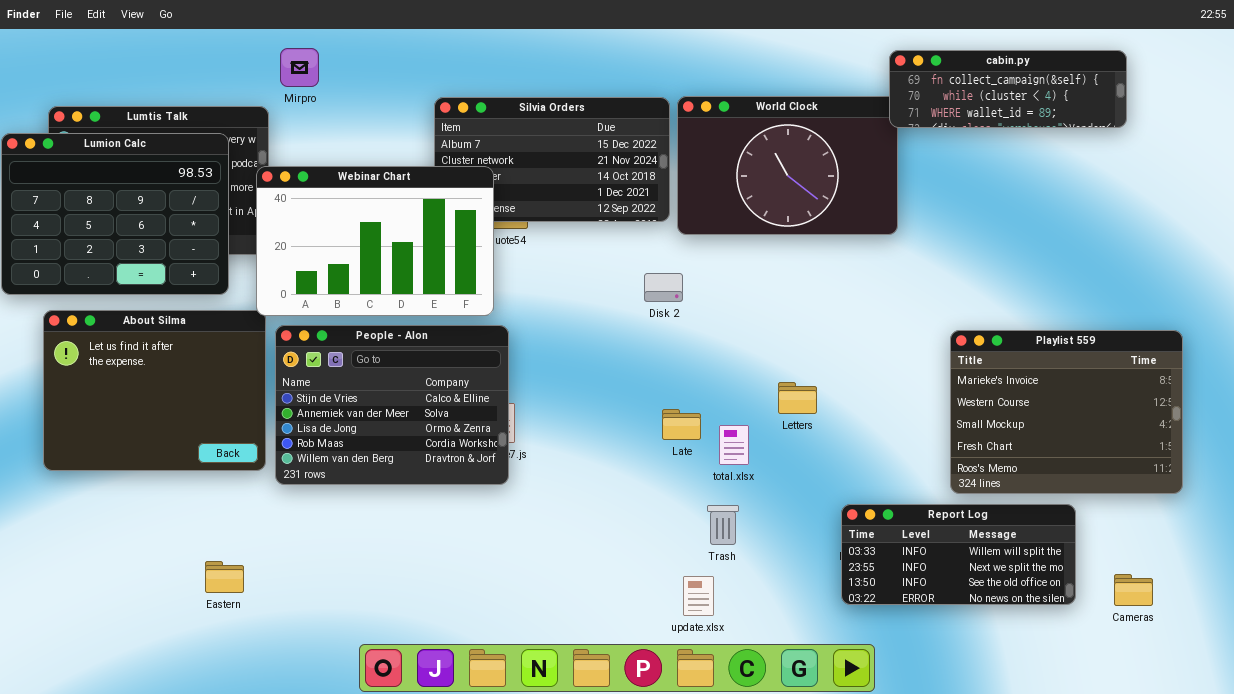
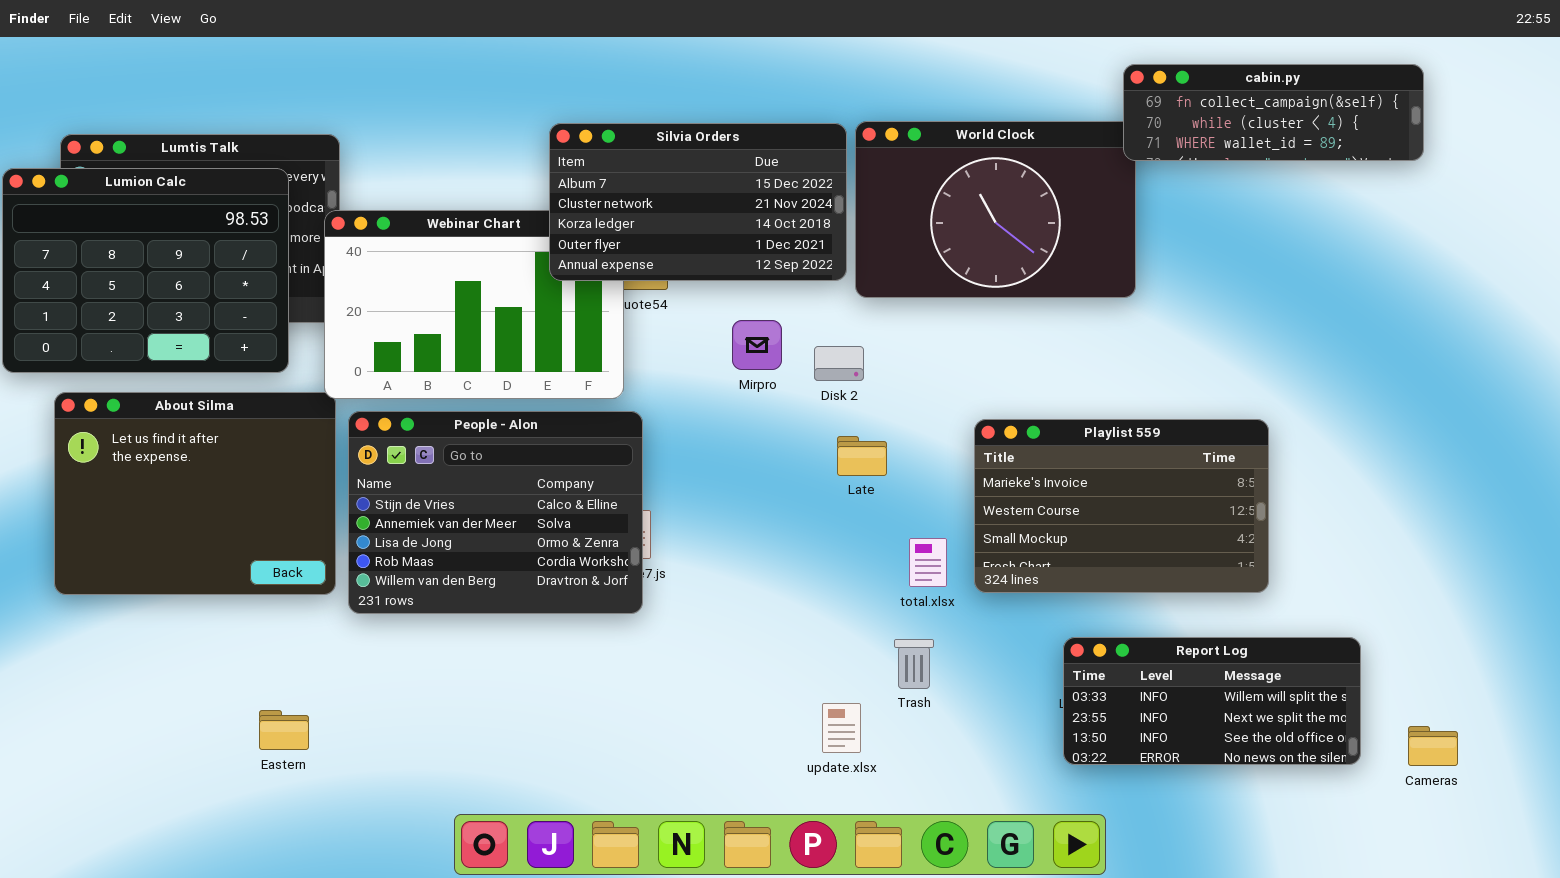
Mirpro: [280,48,319,87] -> [732,320,782,370], moved
Silvia Orders: [434,97,670,222] -> [549,123,847,281], raised
Playlist 559: [950,330,1183,494] -> [974,419,1269,593], moved, resized
Late: [662,409,701,440] -> [837,436,887,476], moved
update.xlsx: [683,576,714,616] -> [822,703,861,753], moved

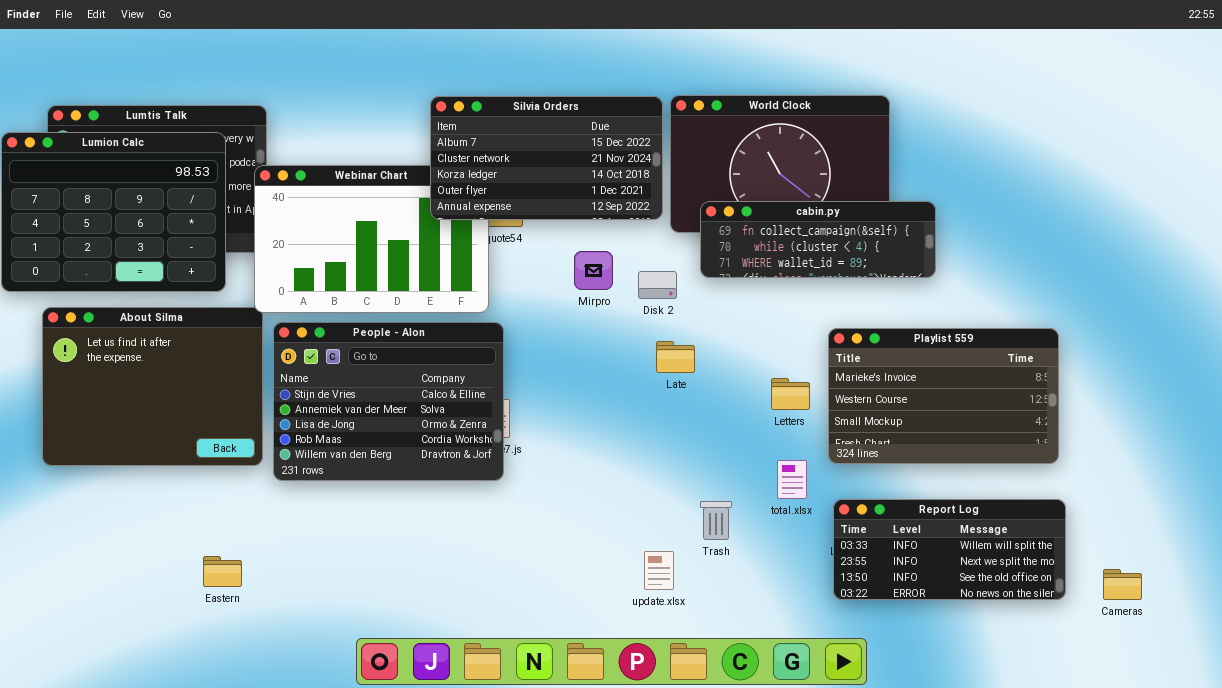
cabin.py: [1123,64,1424,161] -> [700,201,936,278], moved
Playlist 559: [974,419,1269,593] -> [828,328,1059,464], moved
total.xlsx: [909,538,947,587] -> [777,460,807,499], moved

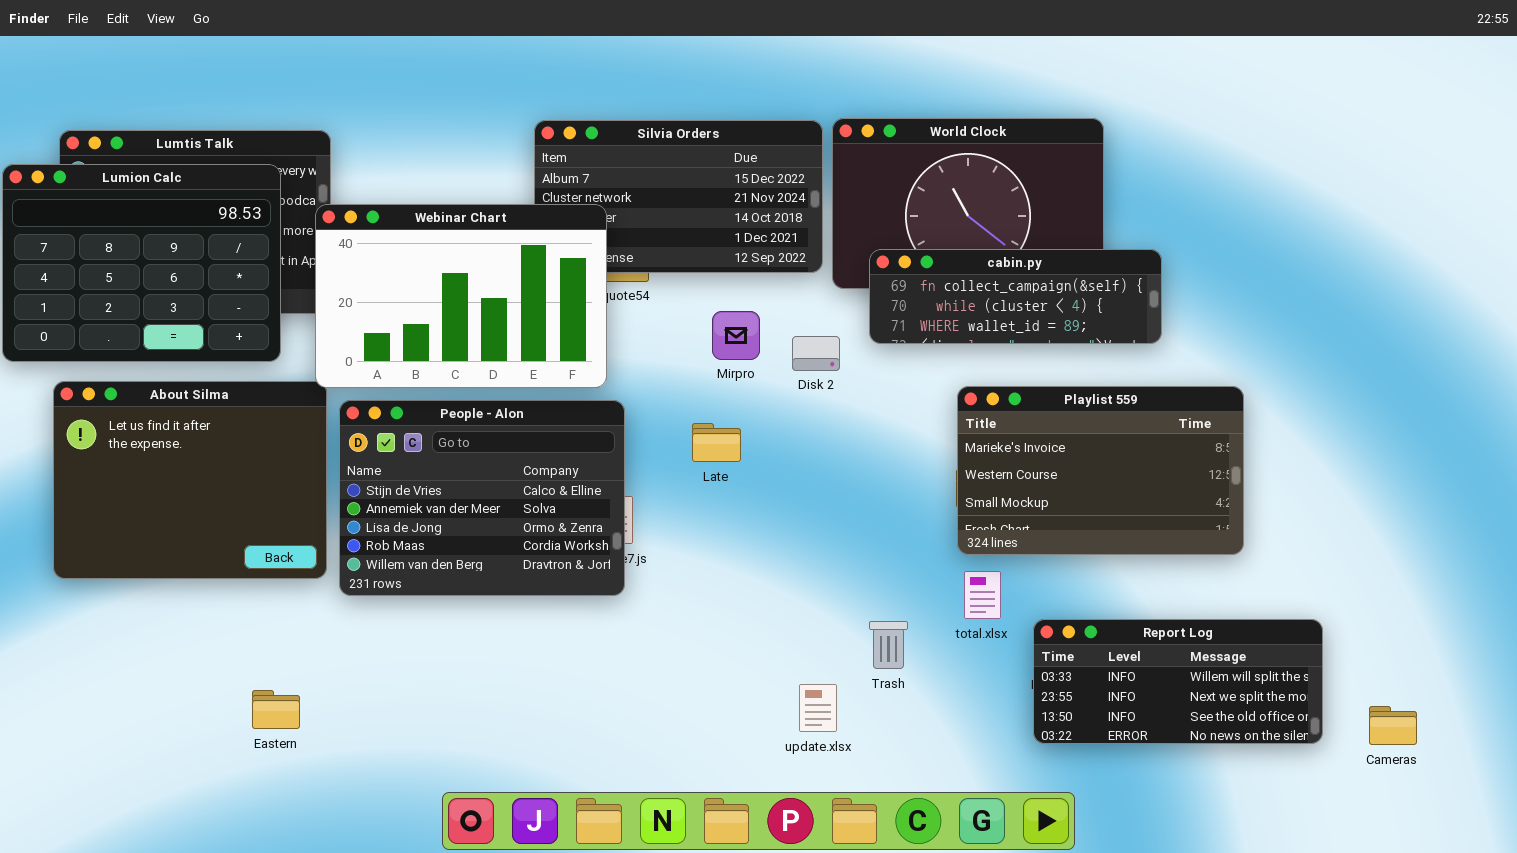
Webinar Chart: [254,165,489,313] -> [315,204,607,388], raised
Playlist 559: [828,328,1059,464] -> [957,386,1244,555], moved
Late: [656,341,695,373] -> [692,423,741,462], moved

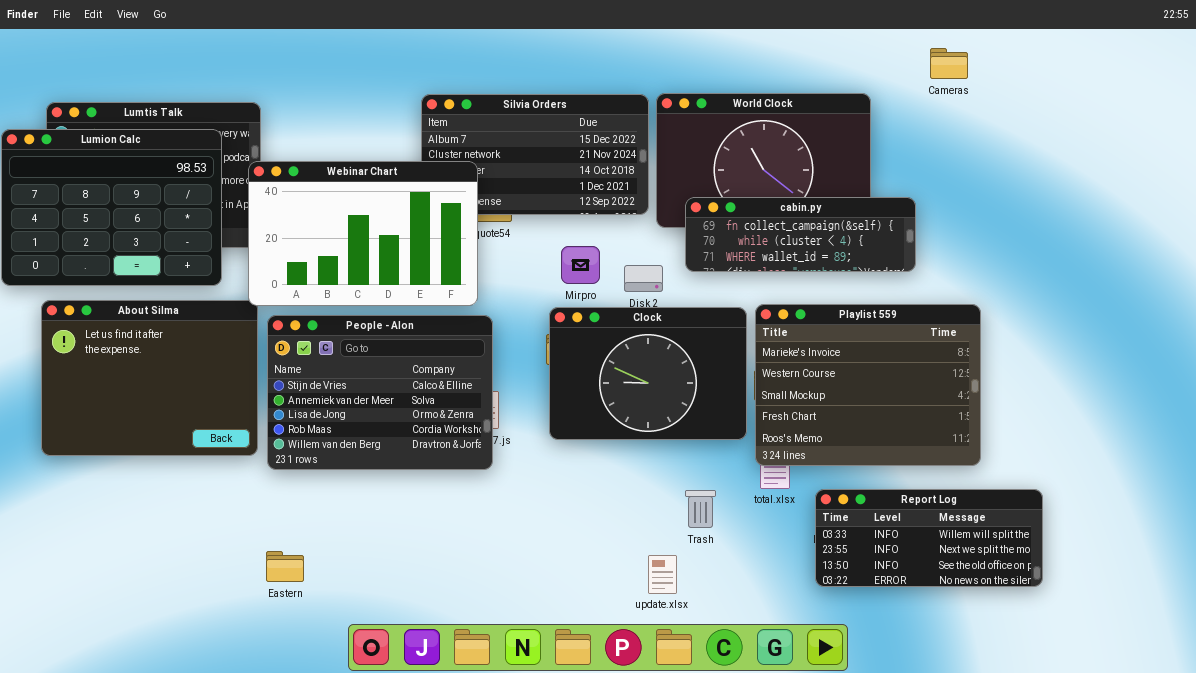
Playlist 559: [957,386,1244,555] -> [755,304,981,466], resized
Clock: none -> [549,307,747,440], opened
update.xlsx: [799,684,837,732] -> [648,555,677,594], moved
Eastern: [252,690,300,729] -> [266,551,304,582], moved
Cameras: [1369,706,1417,745] -> [930,48,968,79], moved

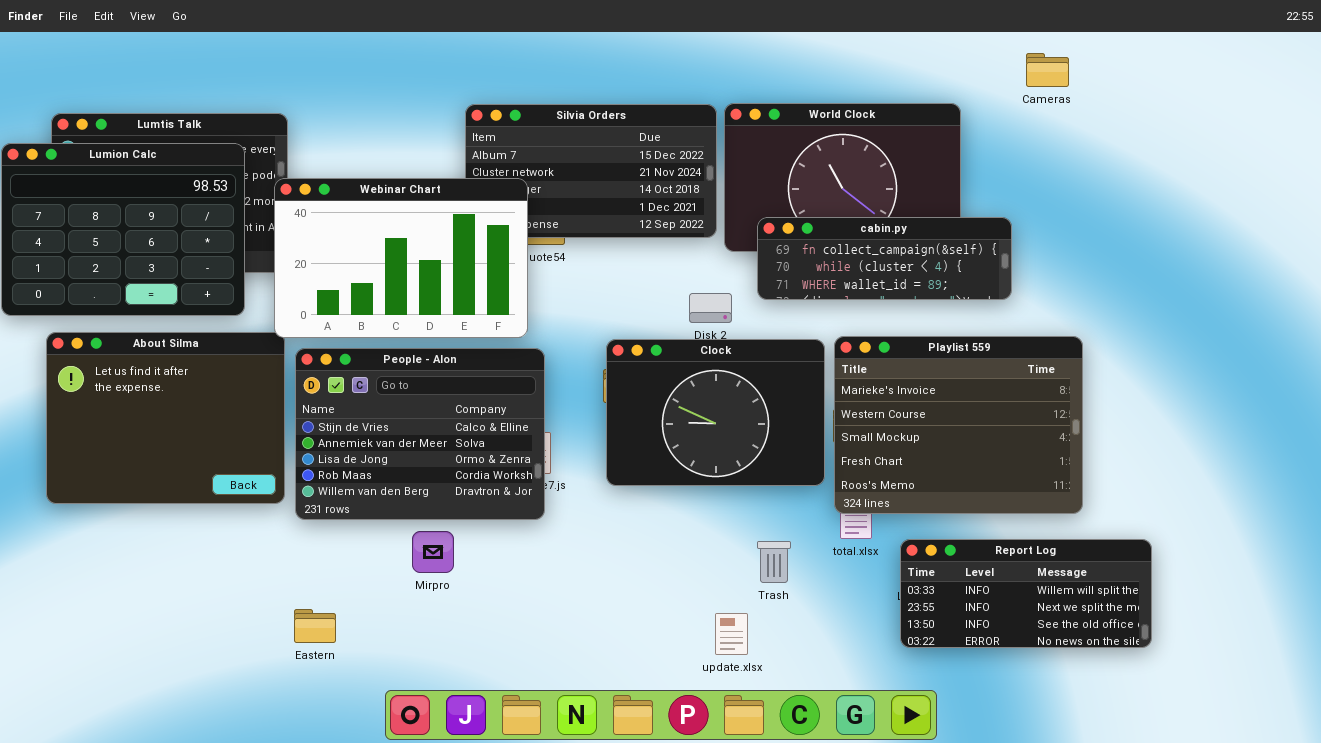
Mirpro: [561,246,600,284] -> [412,531,454,573], moved

